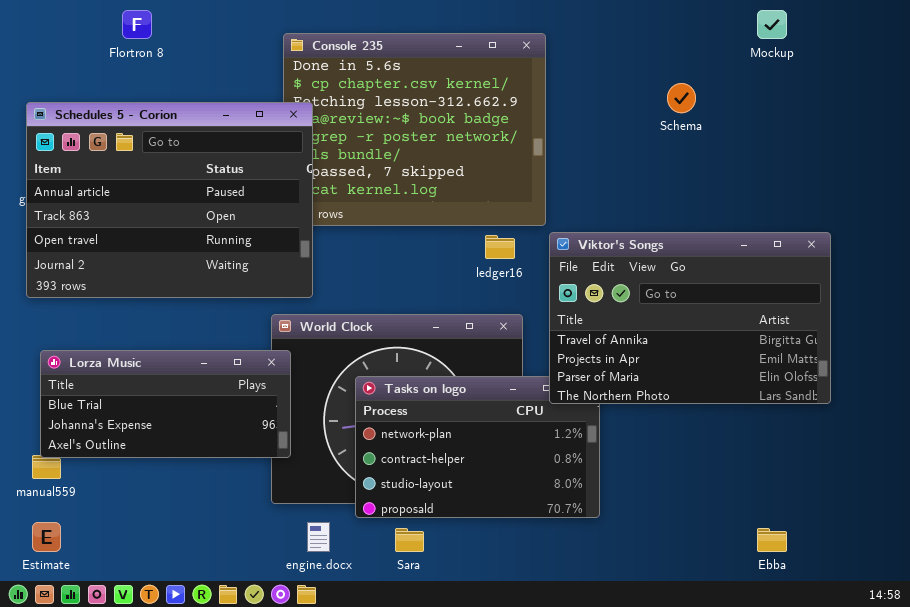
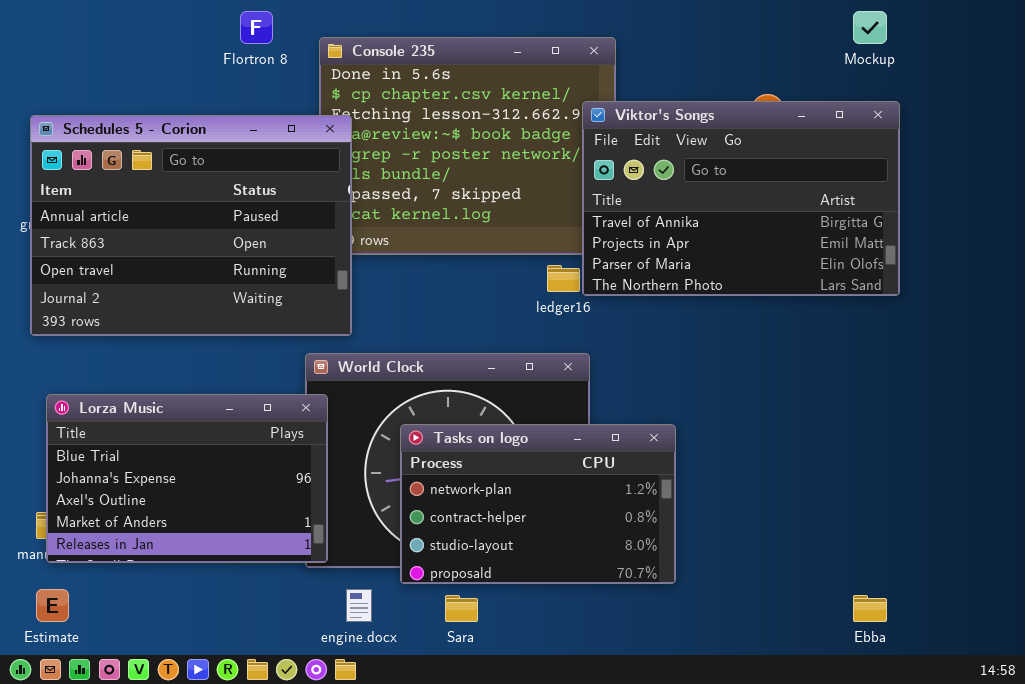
Flortron 8: [122,10,152,39] -> [240,11,273,44], moved
Viktor's Songs: [549,232,831,404] -> [582,101,900,296], moved
Lorza Music: [40,350,291,458] -> [46,394,328,563], resized

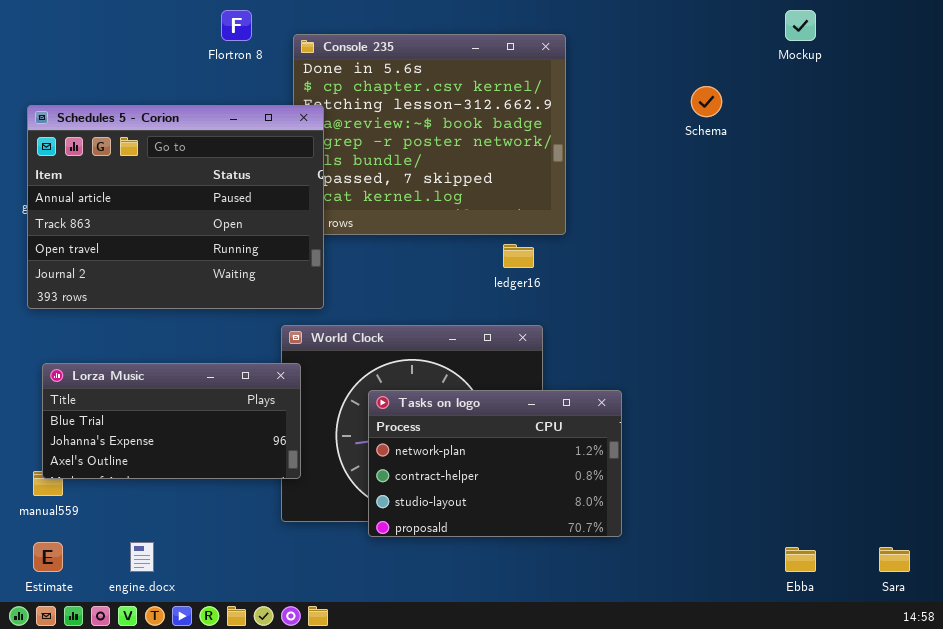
Viktor's Songs: [582,101,900,296] -> none, closed
Lorza Music: [46,394,328,563] -> [42,363,301,479], resized
engine.docx: [346,589,372,622] -> [130,542,154,572], moved
Sara: [445,595,478,622] -> [879,547,910,572], moved

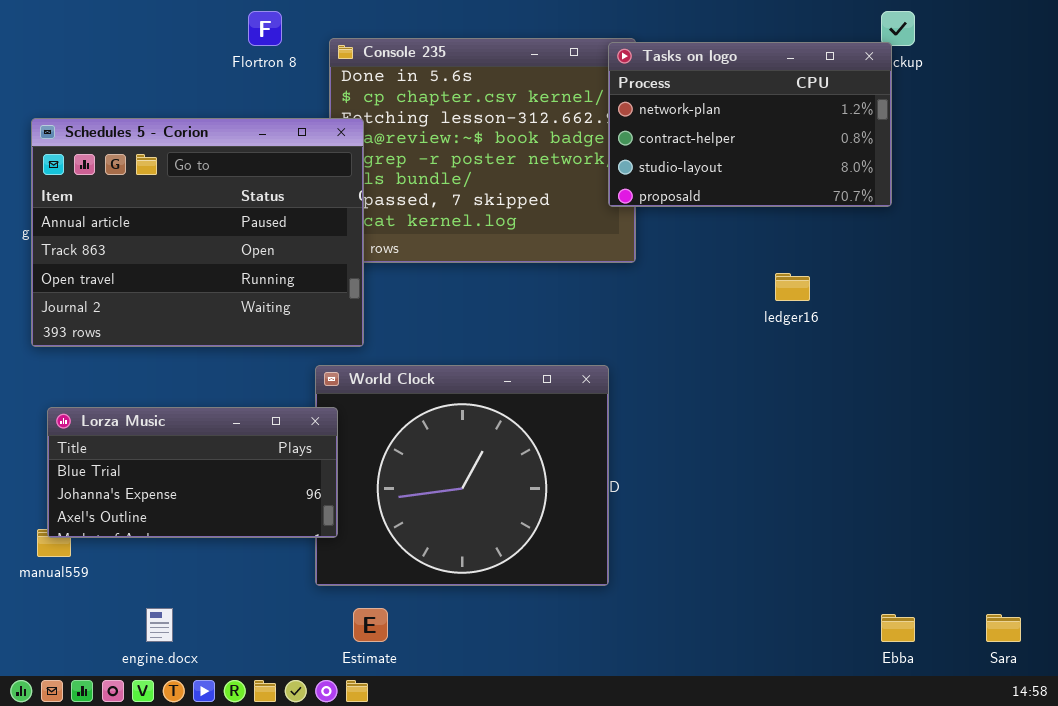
ledger16: [503,244,534,268] -> [775,273,810,301], moved
Tasks on logo: [368,390,622,537] -> [608,42,892,207], moved
Estimate: [33,542,63,572] -> [353,608,388,642], moved

